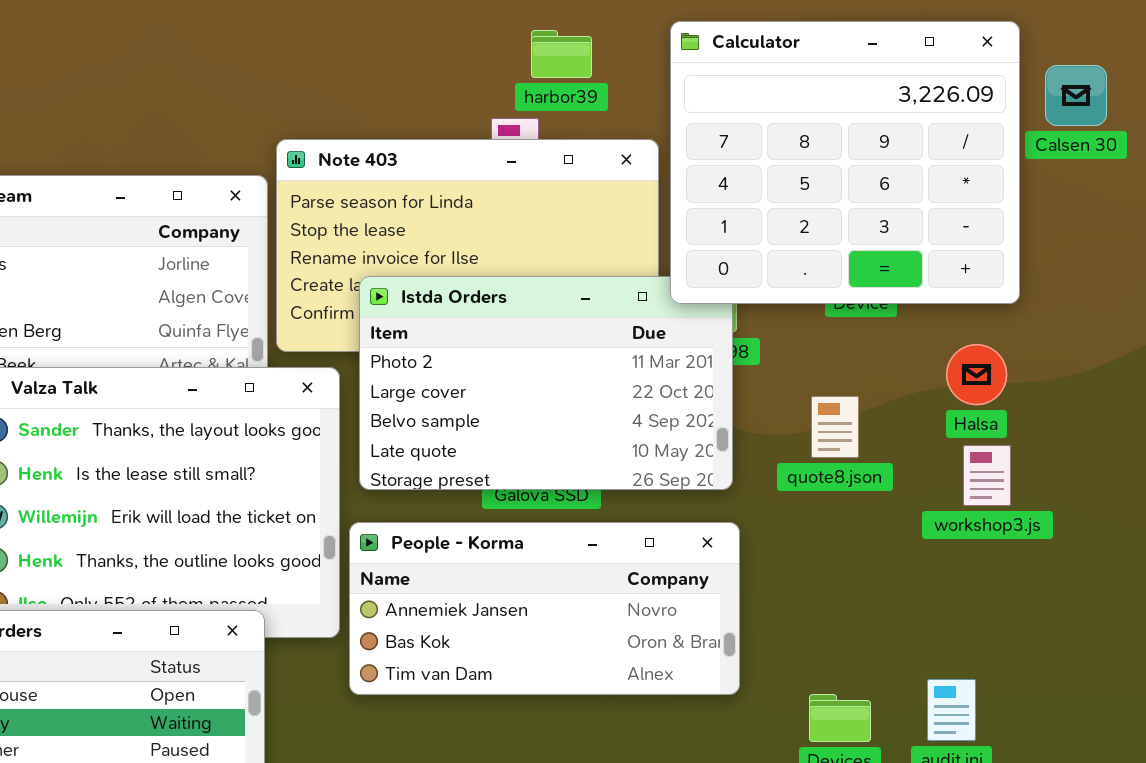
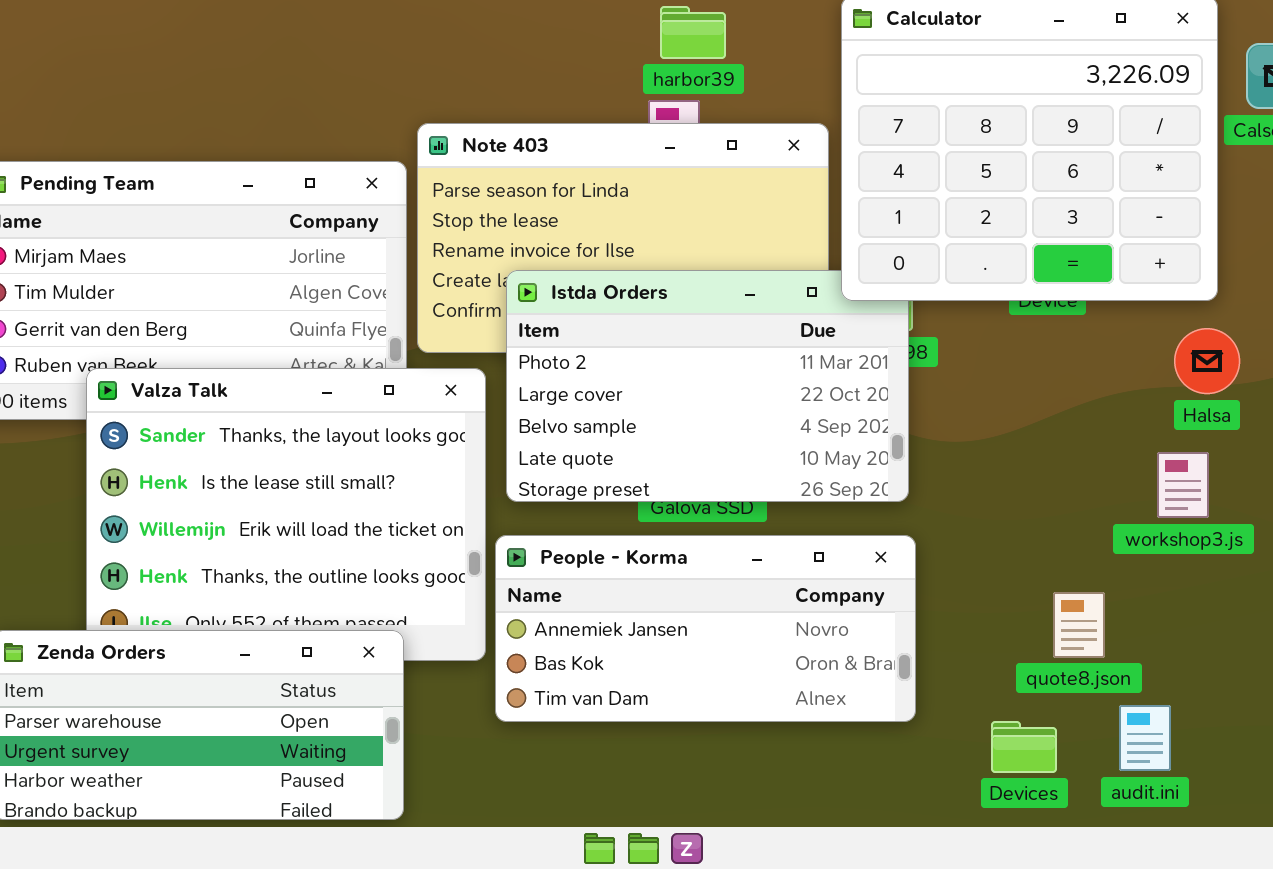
harbor39: [531,30,592,78] -> [660,6,726,59], moved
Halsa: [946,344,1007,405] -> [1174,328,1240,394], moved
quote8.json: [811,396,859,458] -> [1053,592,1105,658], moved

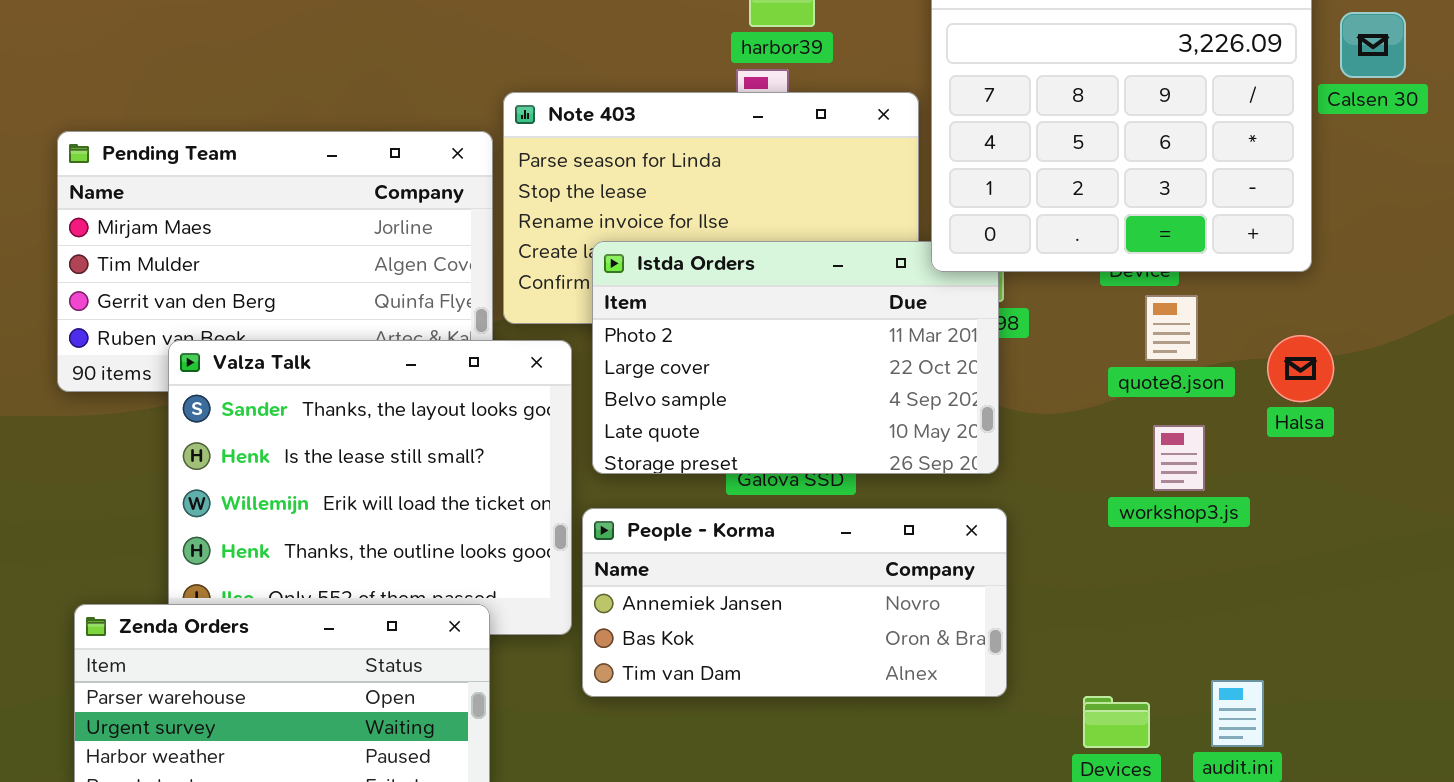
Halsa: [1174,328,1240,394] -> [1267,335,1334,402], moved
workshop3.js: [1157,452,1209,518] -> [1153,425,1205,491], moved
quote8.json: [1053,592,1105,658] -> [1145,295,1198,361], moved

